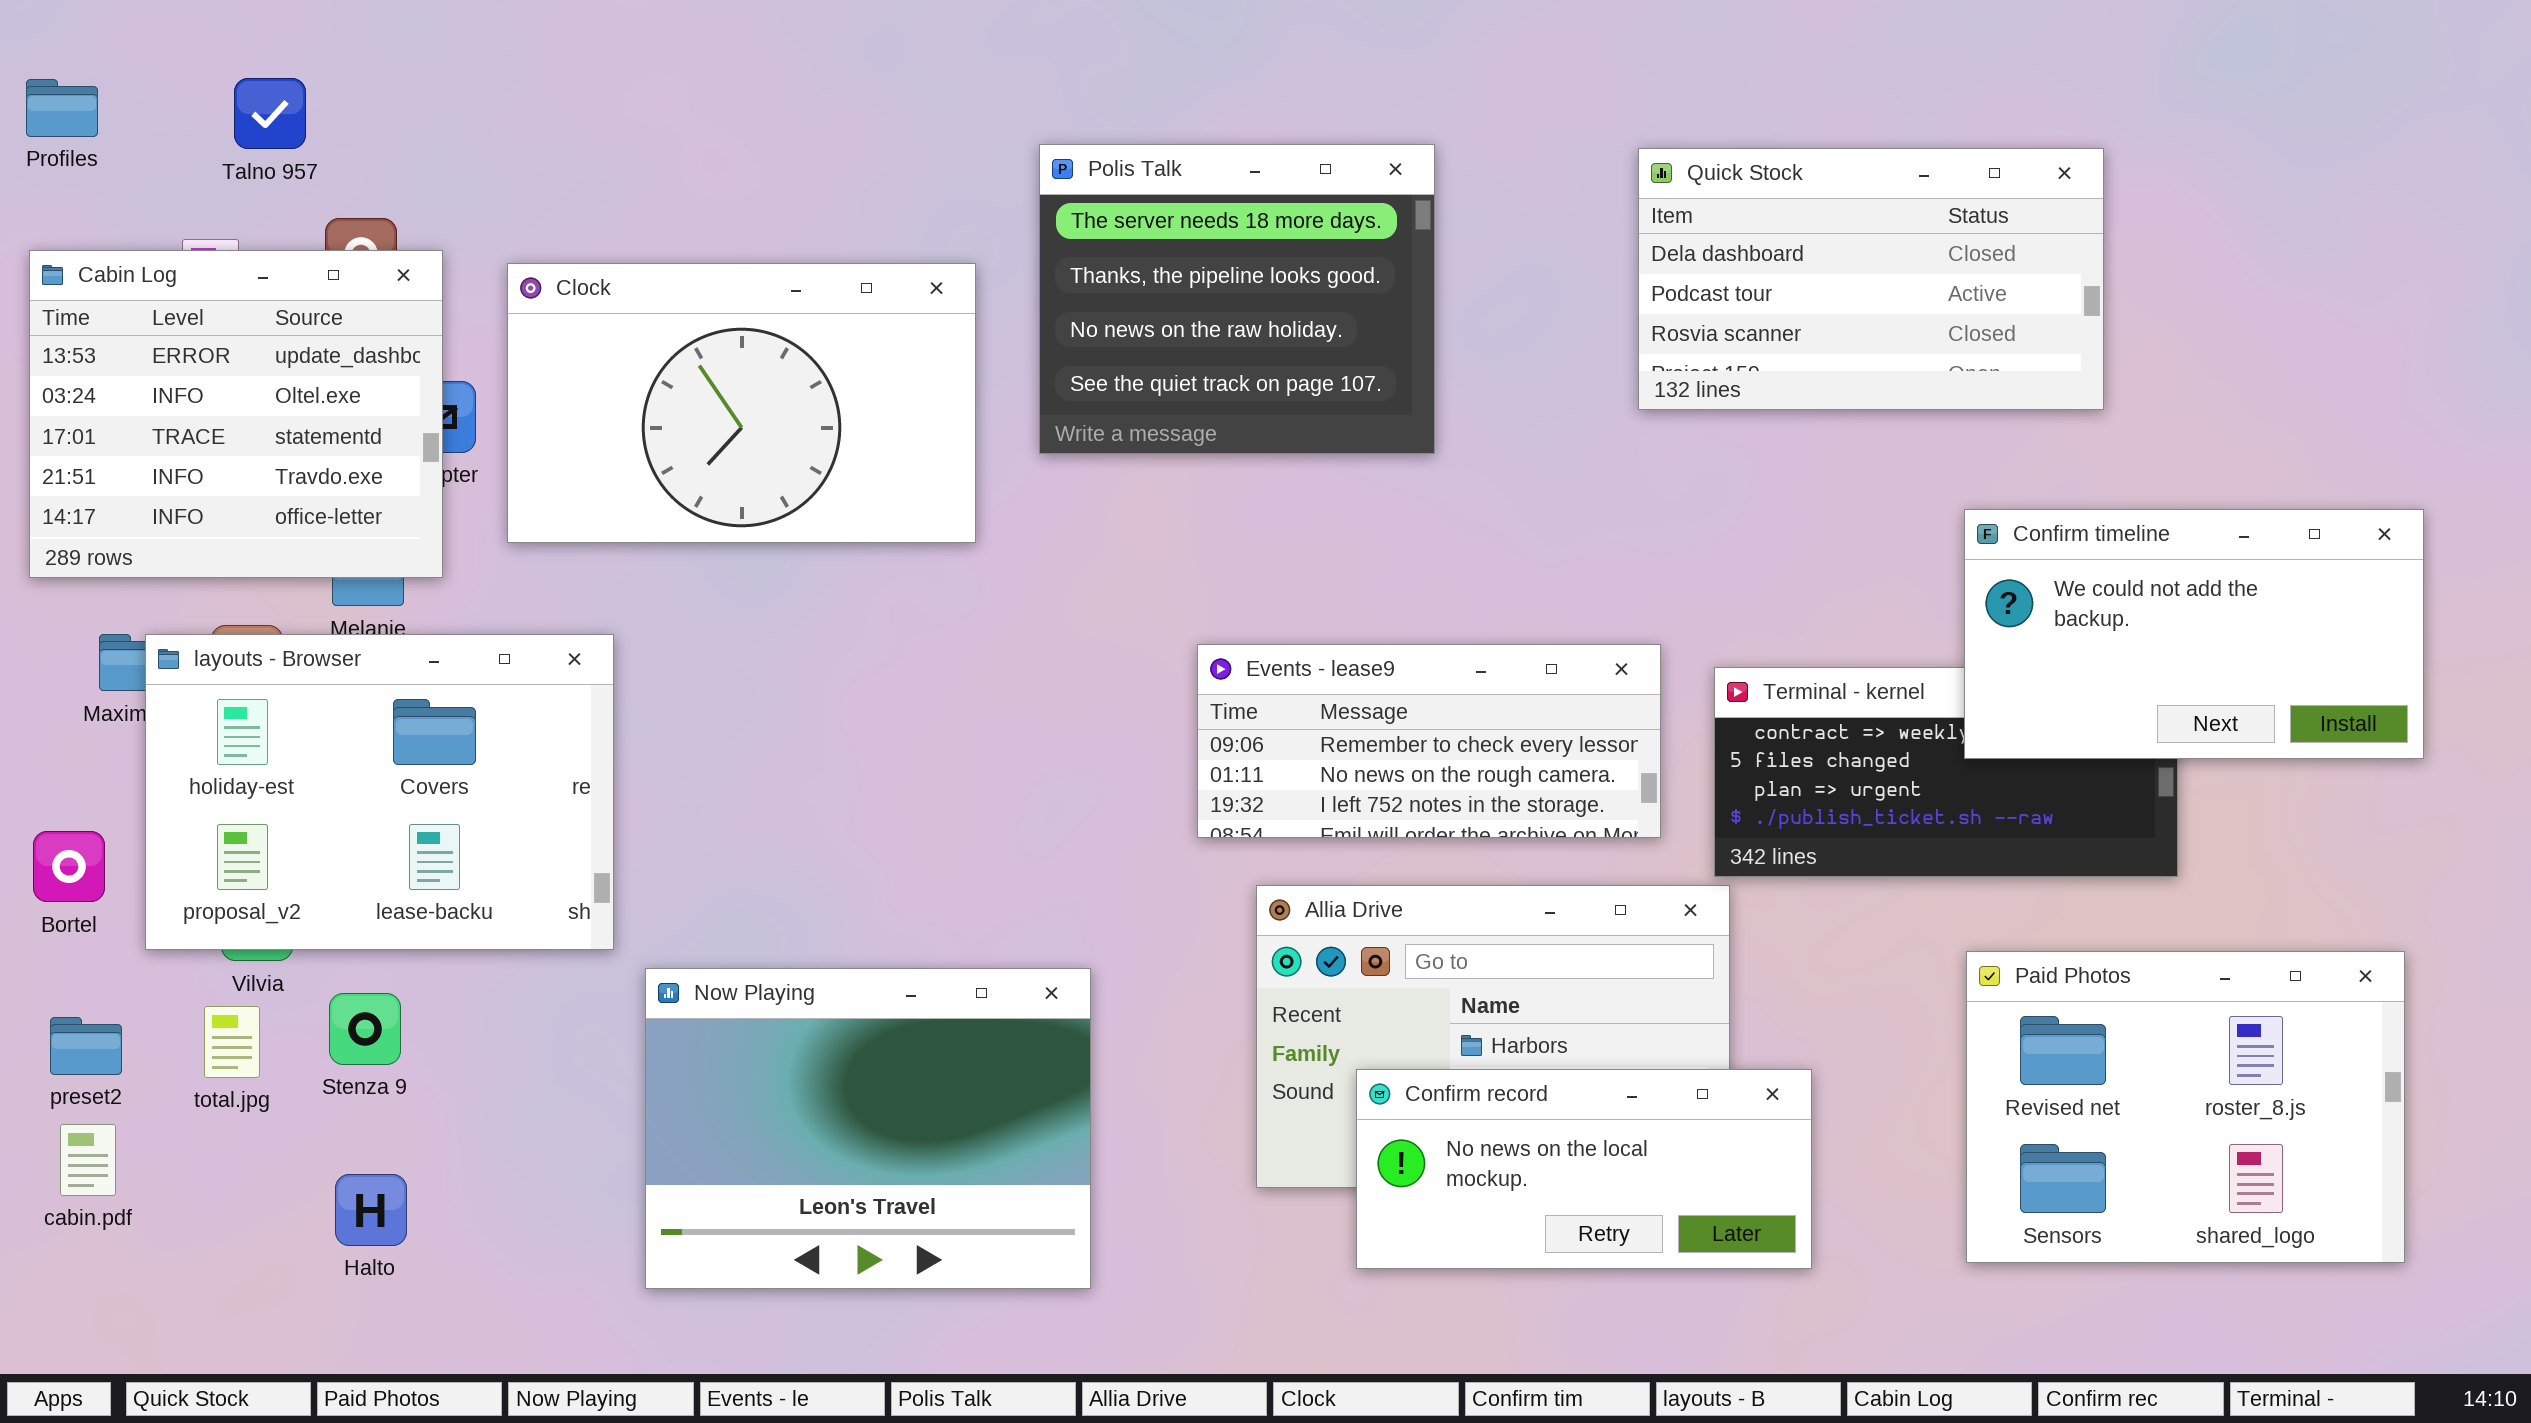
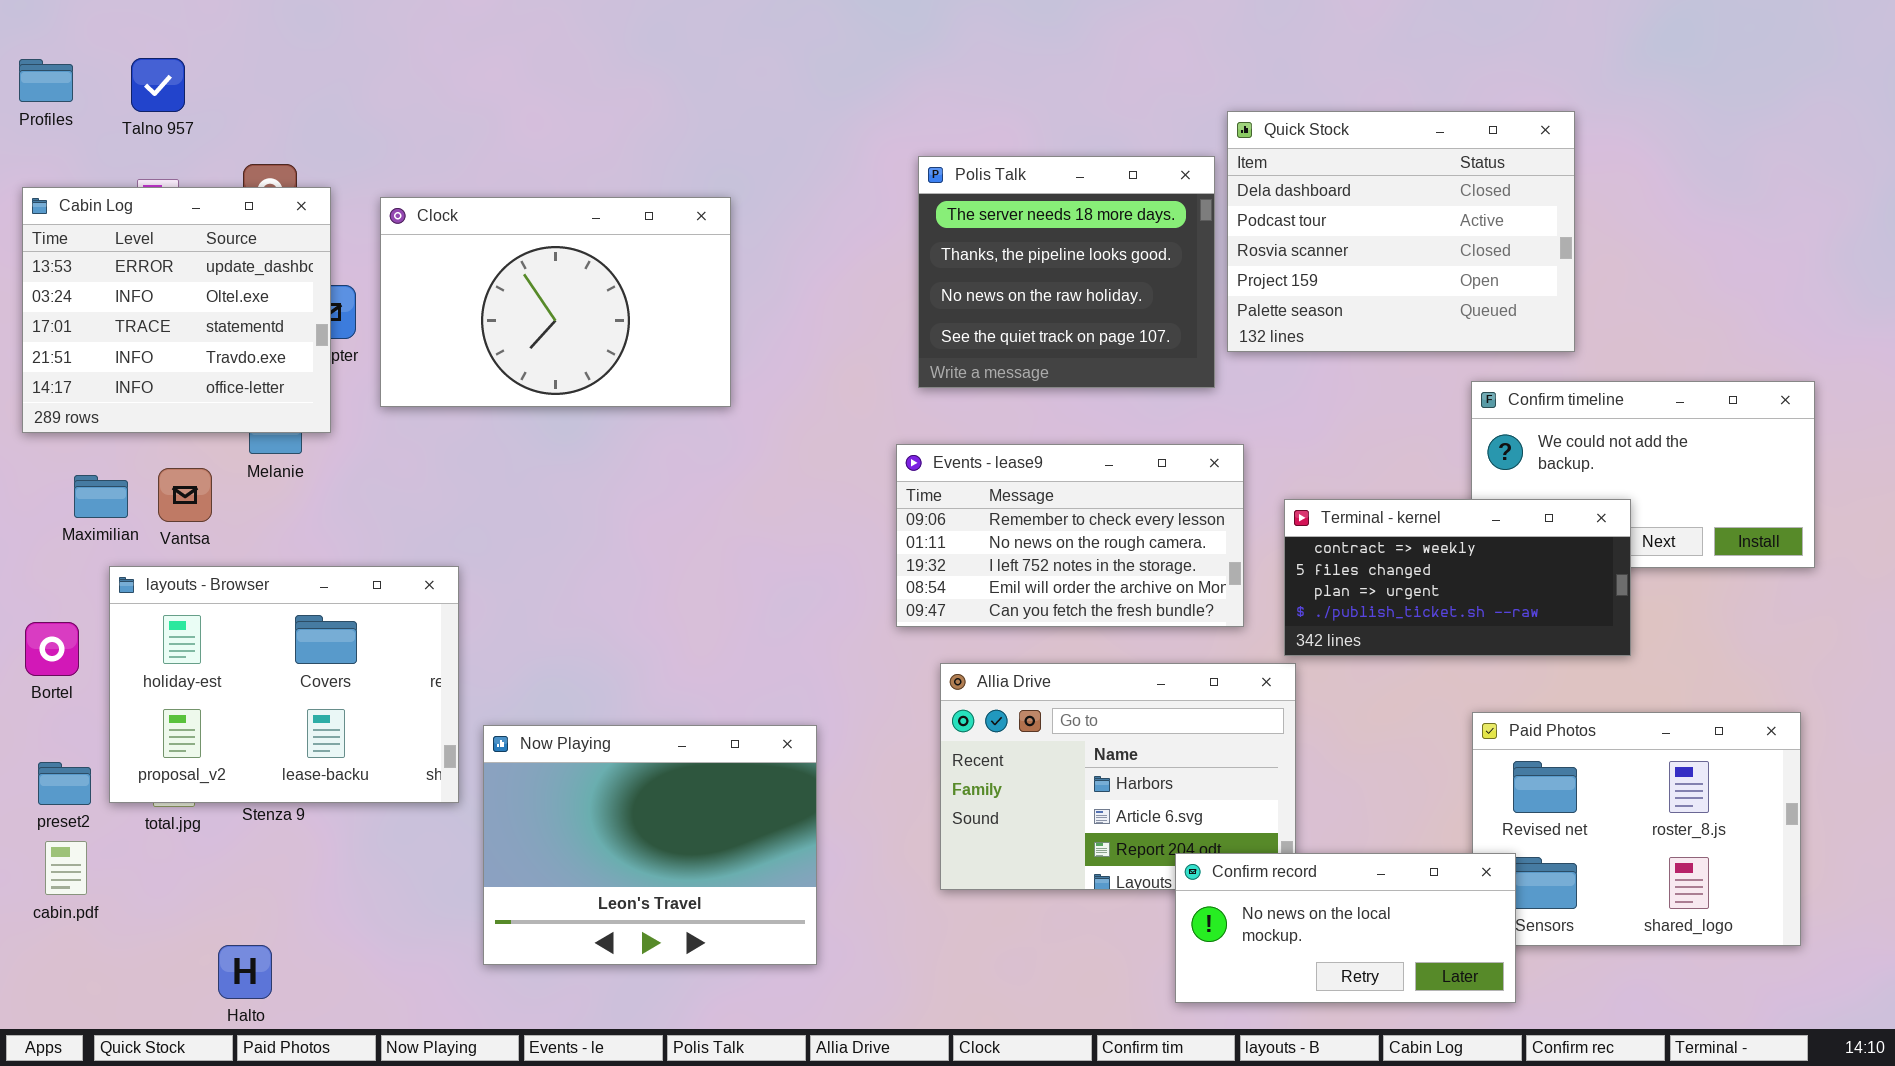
Talno 957: [234,78,306,149] -> [131,58,185,112], moved
Polis Talk: [1039,144,1435,454] -> [918,156,1215,388], moved
Quick Stock: [1638,148,2104,410] -> [1227,111,1575,352], resized
layouts - Browser: [145,634,614,950] -> [109,566,459,803], moved
Events - lease9: [1197,644,1661,838] -> [896,444,1244,627], resized
Terminal - kernel: [1714,667,2178,877] -> [1284,499,1631,656], raised
Confirm record: [1356,1069,1812,1269] -> [1175,853,1516,1003], moved
Halto: [335,1174,407,1246] -> [218,945,272,999], moved

